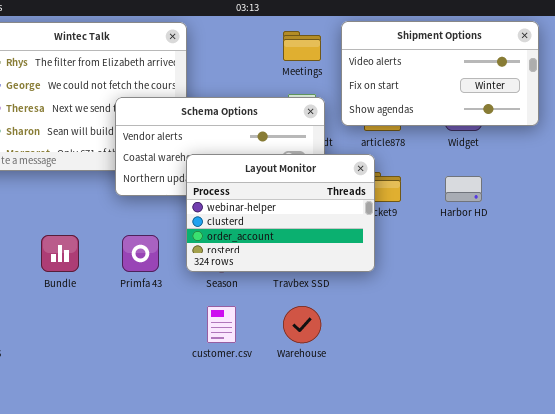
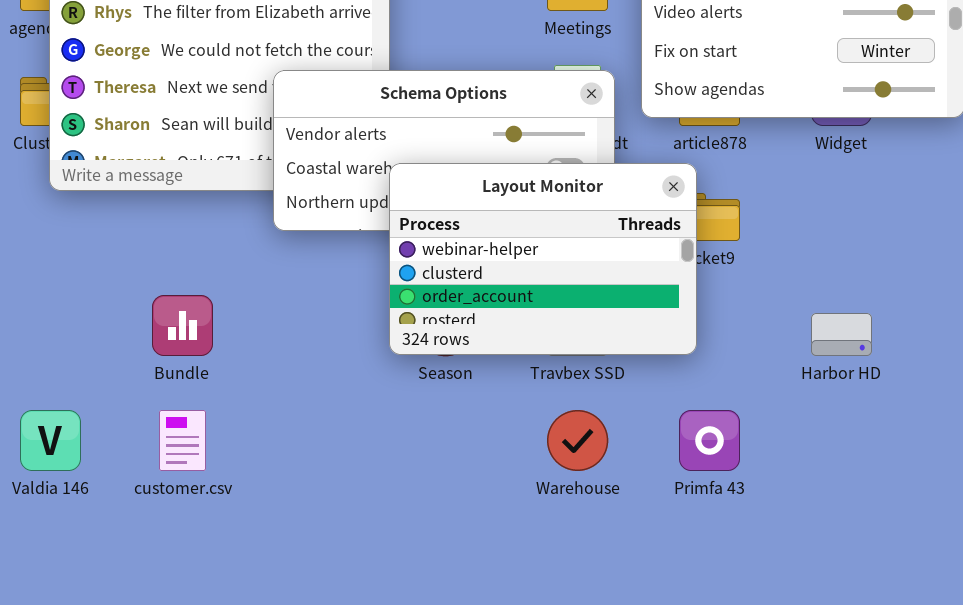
Harbor HD: [445,176,482,202] -> [811,313,872,356], moved
Primfa 43: [122,235,159,272] -> [679,410,740,471], moved
customer.csv: [207,306,236,343] -> [159,410,206,471], moved

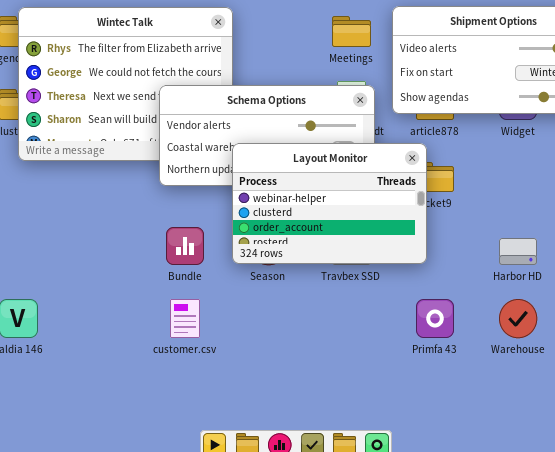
Bundle: [152,295,213,356] -> [166,227,204,265], moved
customer.csv: [159,410,206,471] -> [170,299,200,338], moved
Warehouse: [547,410,608,471] -> [499,299,537,338], moved

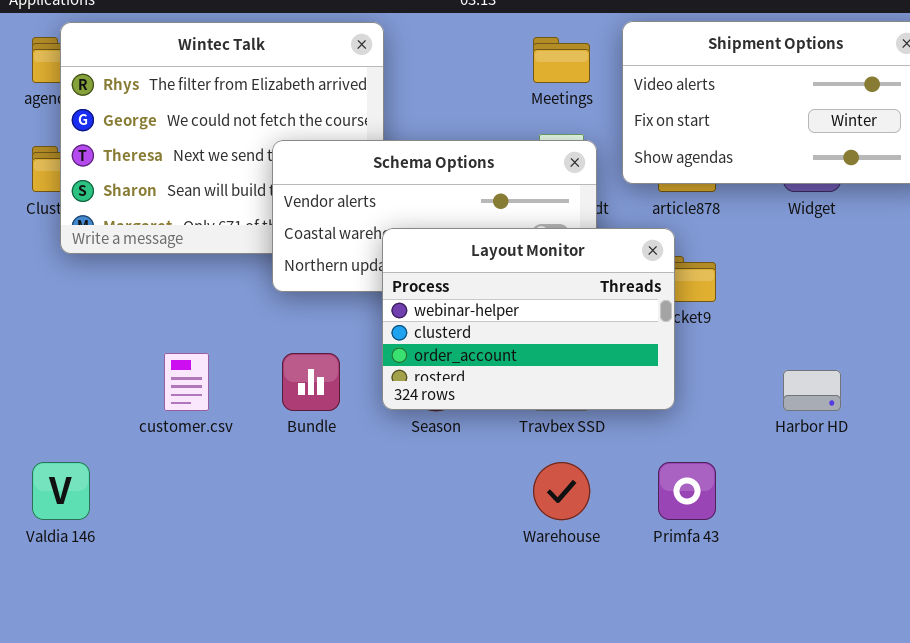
customer.csv: [170,299,200,338] -> [164,353,209,411], moved
Warehouse: [499,299,537,338] -> [533,462,590,520], moved

